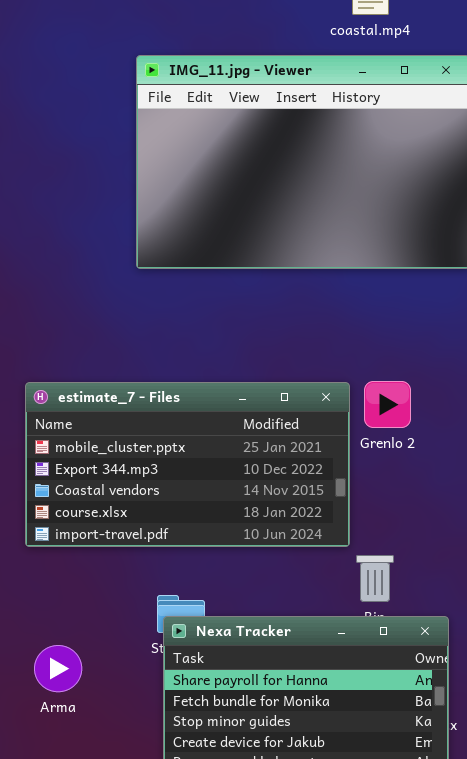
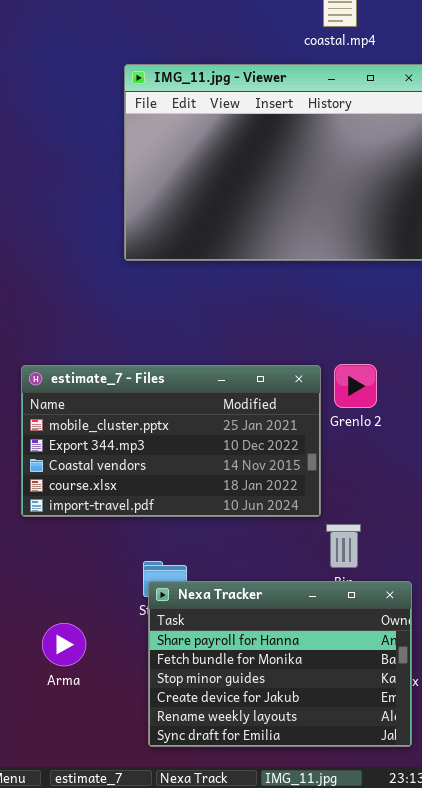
Arma: [34,645,82,692] -> [42,623,86,666], moved

